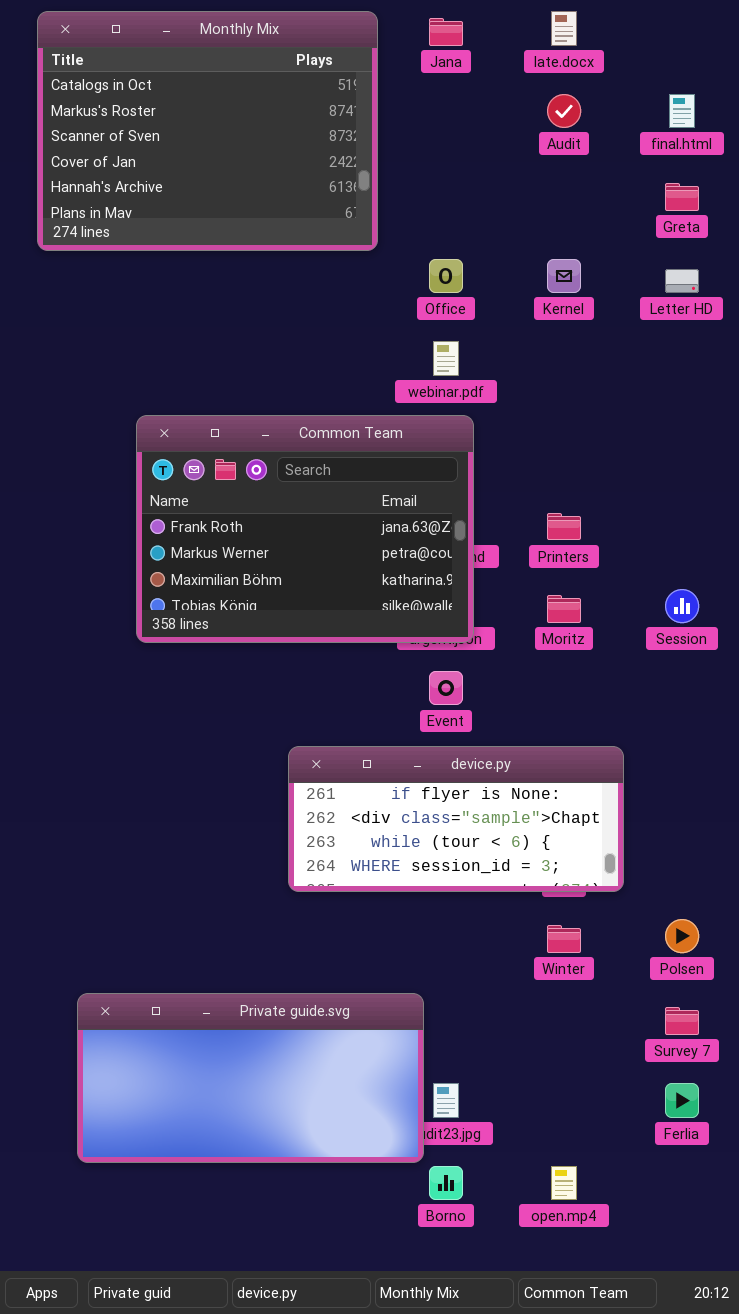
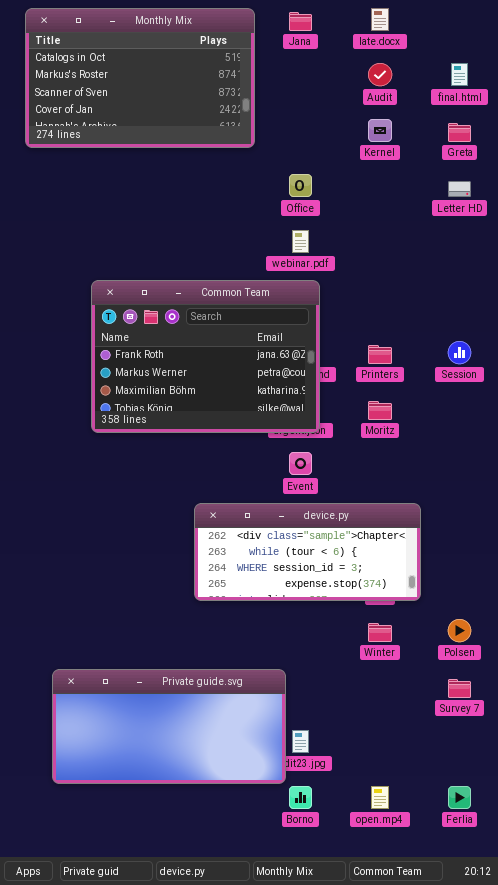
Monthly Mix: [37,11,378,251] -> [25,8,255,148], resized
Kernel: [547,259,581,293] -> [368,119,392,142], moved
Session: [665,589,699,623] -> [448,341,471,364], moved
device.py: [288,746,624,892] -> [194,503,421,601], scrolled down 1 row
Ferlia: [665,1083,699,1118] -> [448,786,471,809], moved

